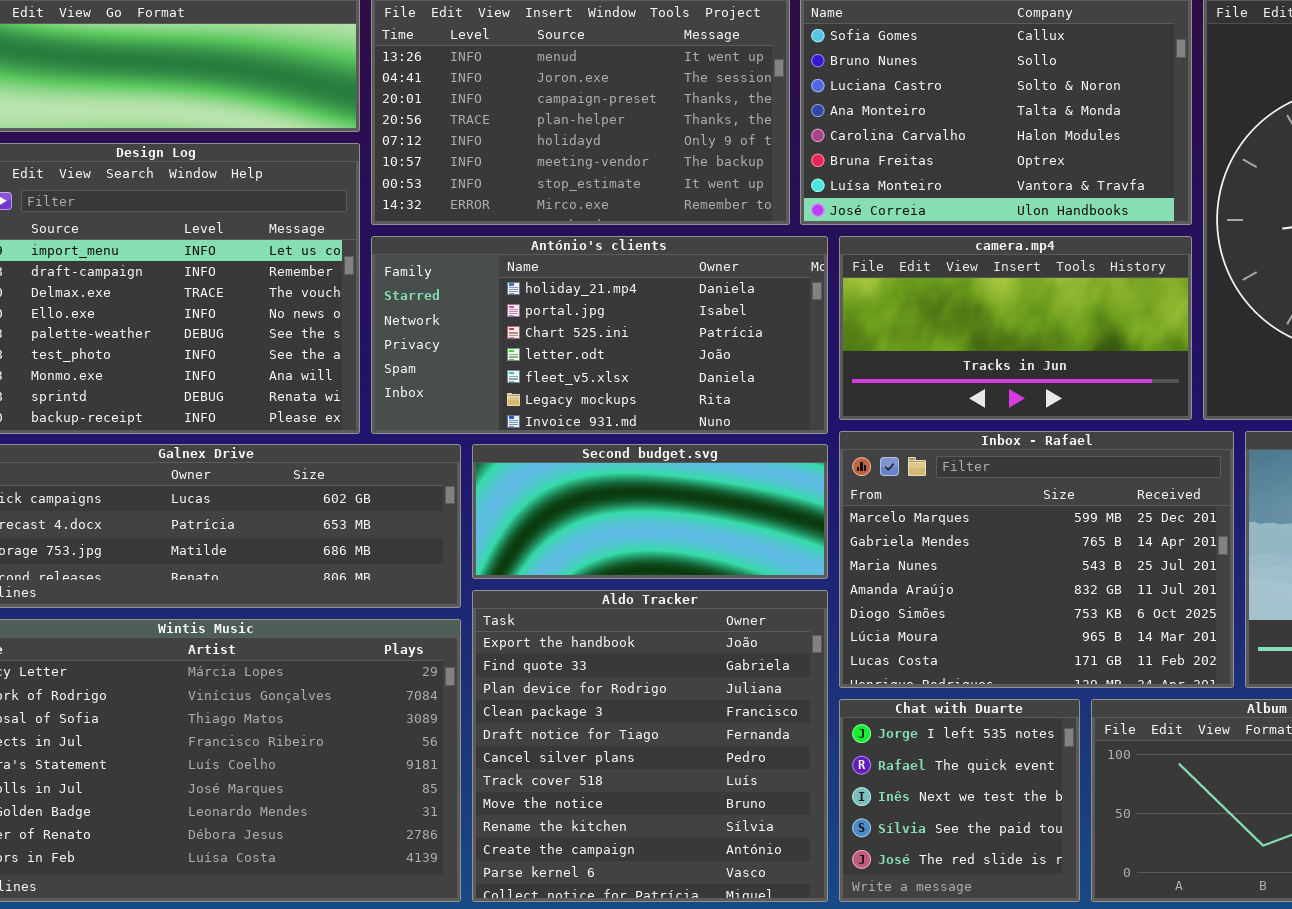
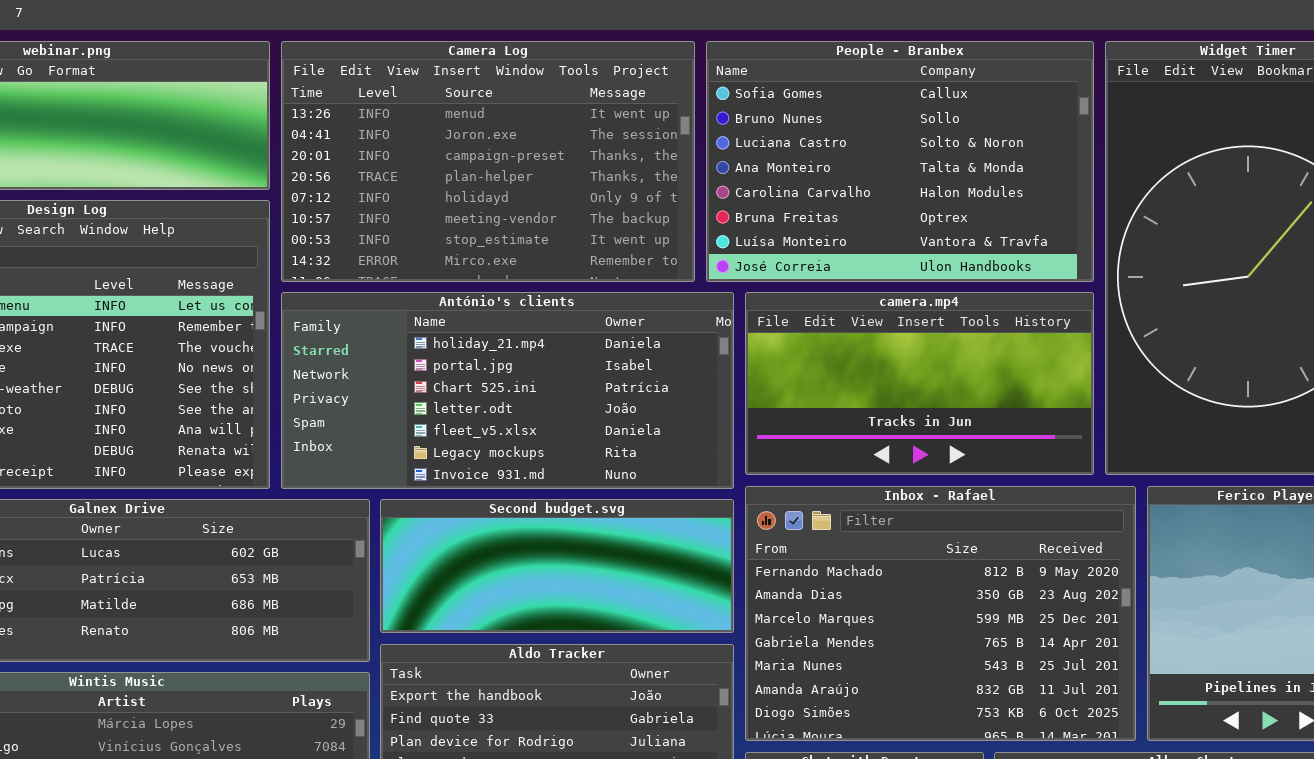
Inbox - Rafael: [839,431,1234,688] -> [745,486,1136,741], scrolled up 2 rows

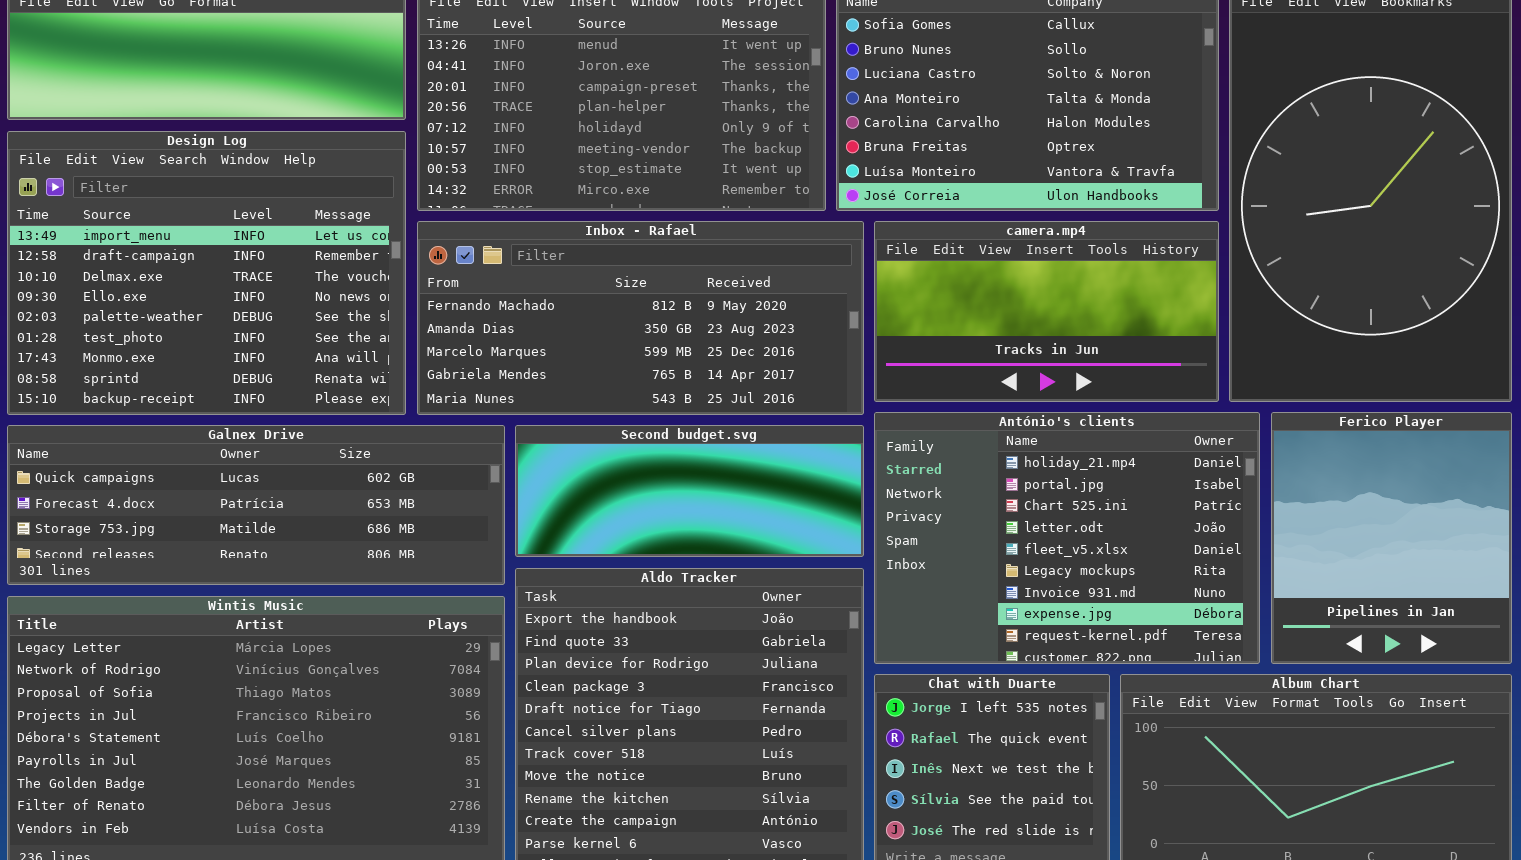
António's clients: [281,292,734,489] -> [874,412,1260,664], moved, resized
Inbox - Rafael: [745,486,1136,741] -> [417,221,864,415], moved, resized

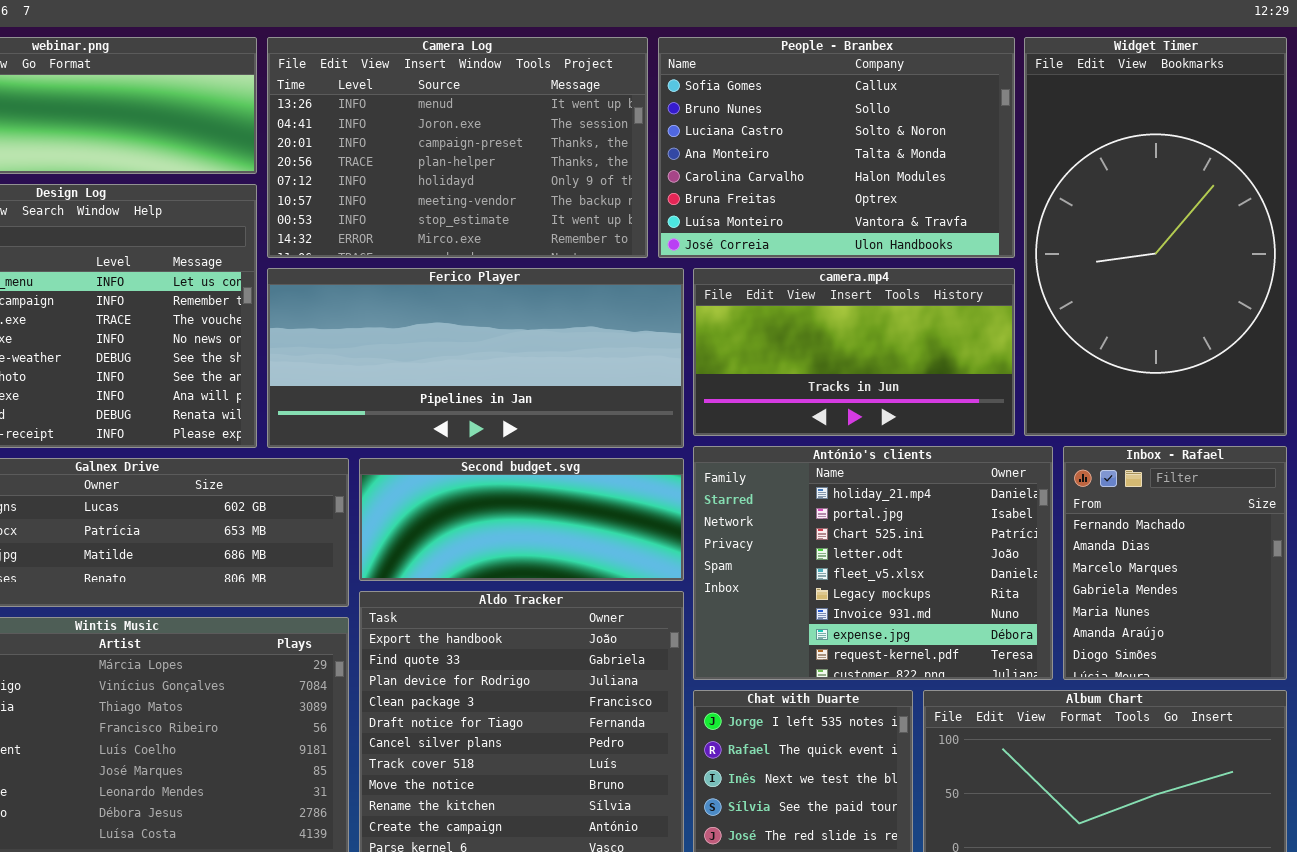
Inbox - Rafael: [417,221,864,415] -> [1063,446,1287,680], moved, resized
Ferico Player: [1271,412,1512,664] -> [267,268,684,448], moved, resized

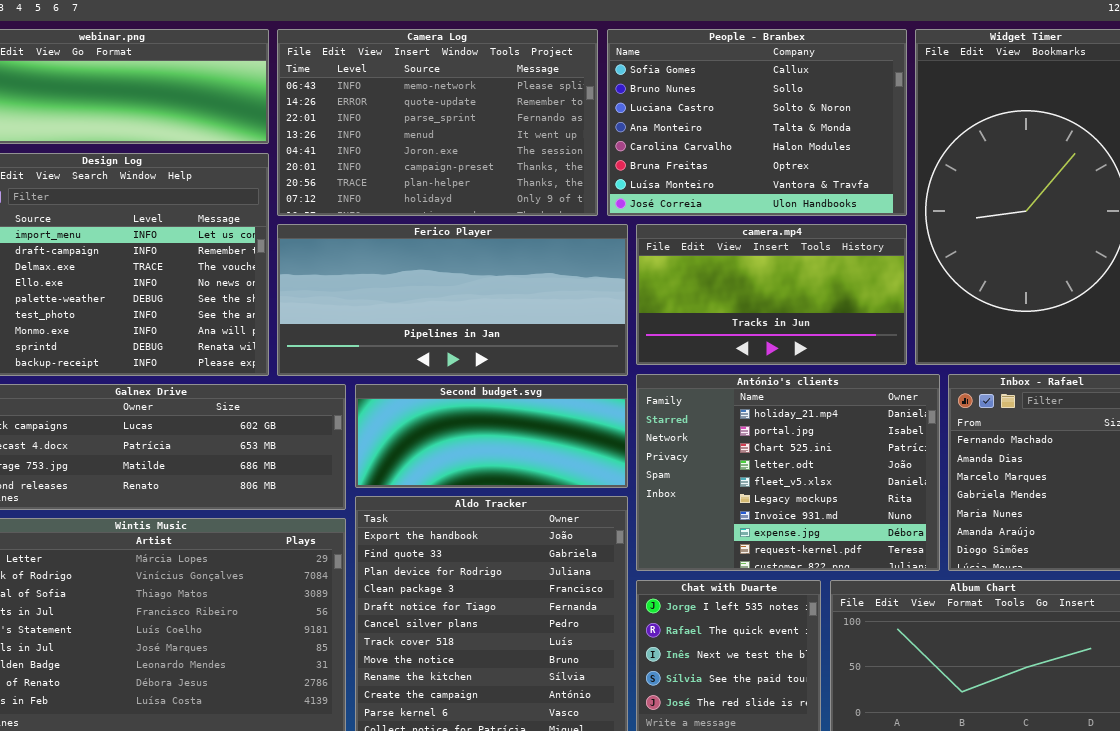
Camera Log: [267,37,648,258] -> [277,29,598,216], scrolled up 3 rows

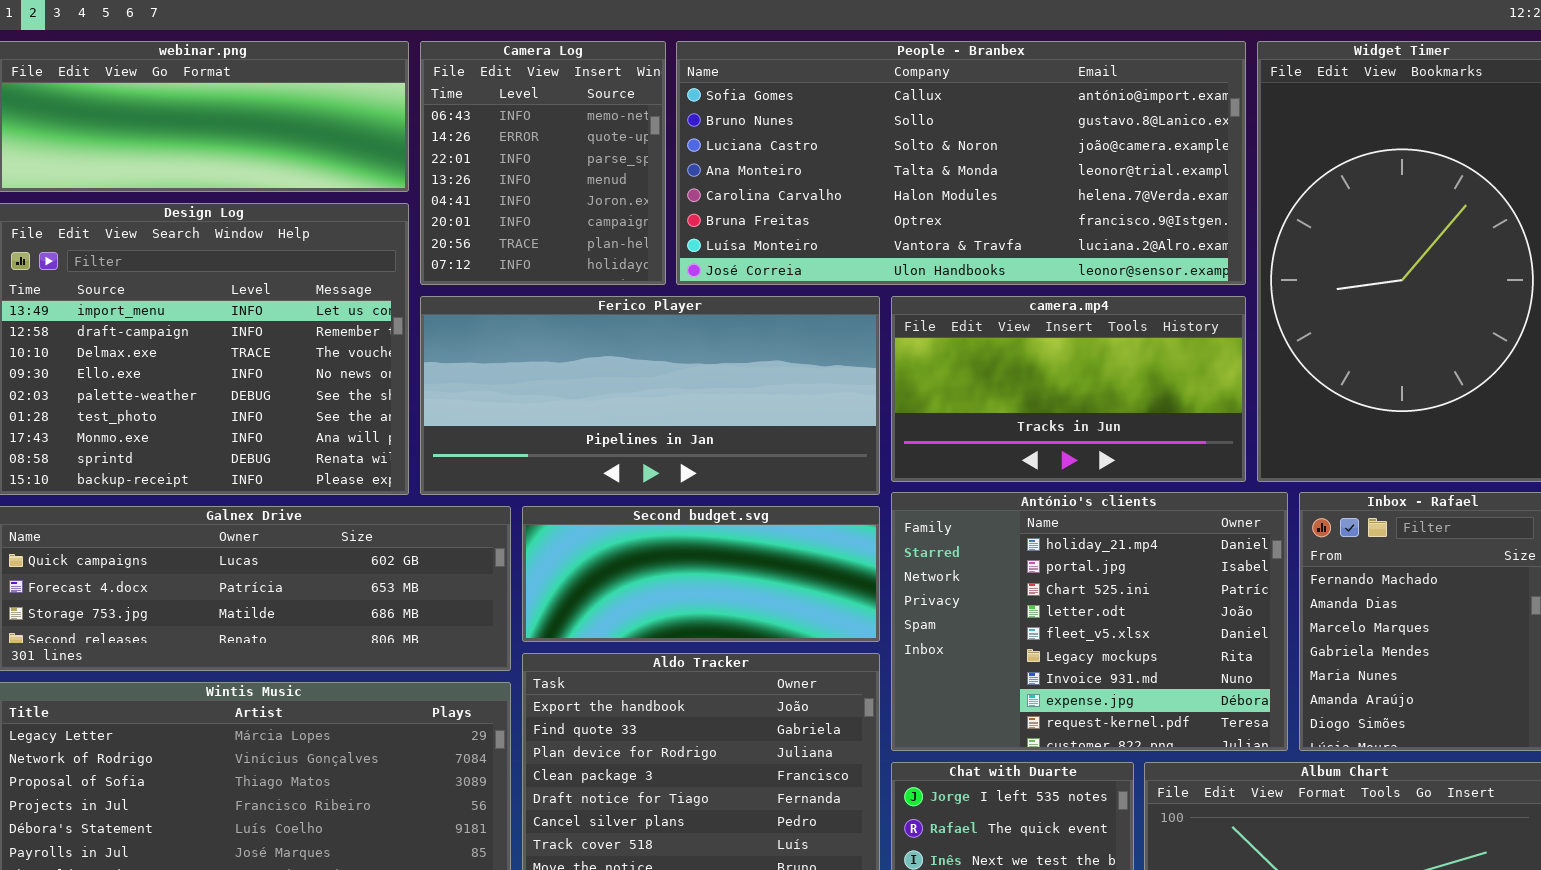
Camera Log: [277,29,598,216] -> [420,41,666,285], resized
People - Branbex: [607,29,907,216] -> [676,41,1246,285], resized

